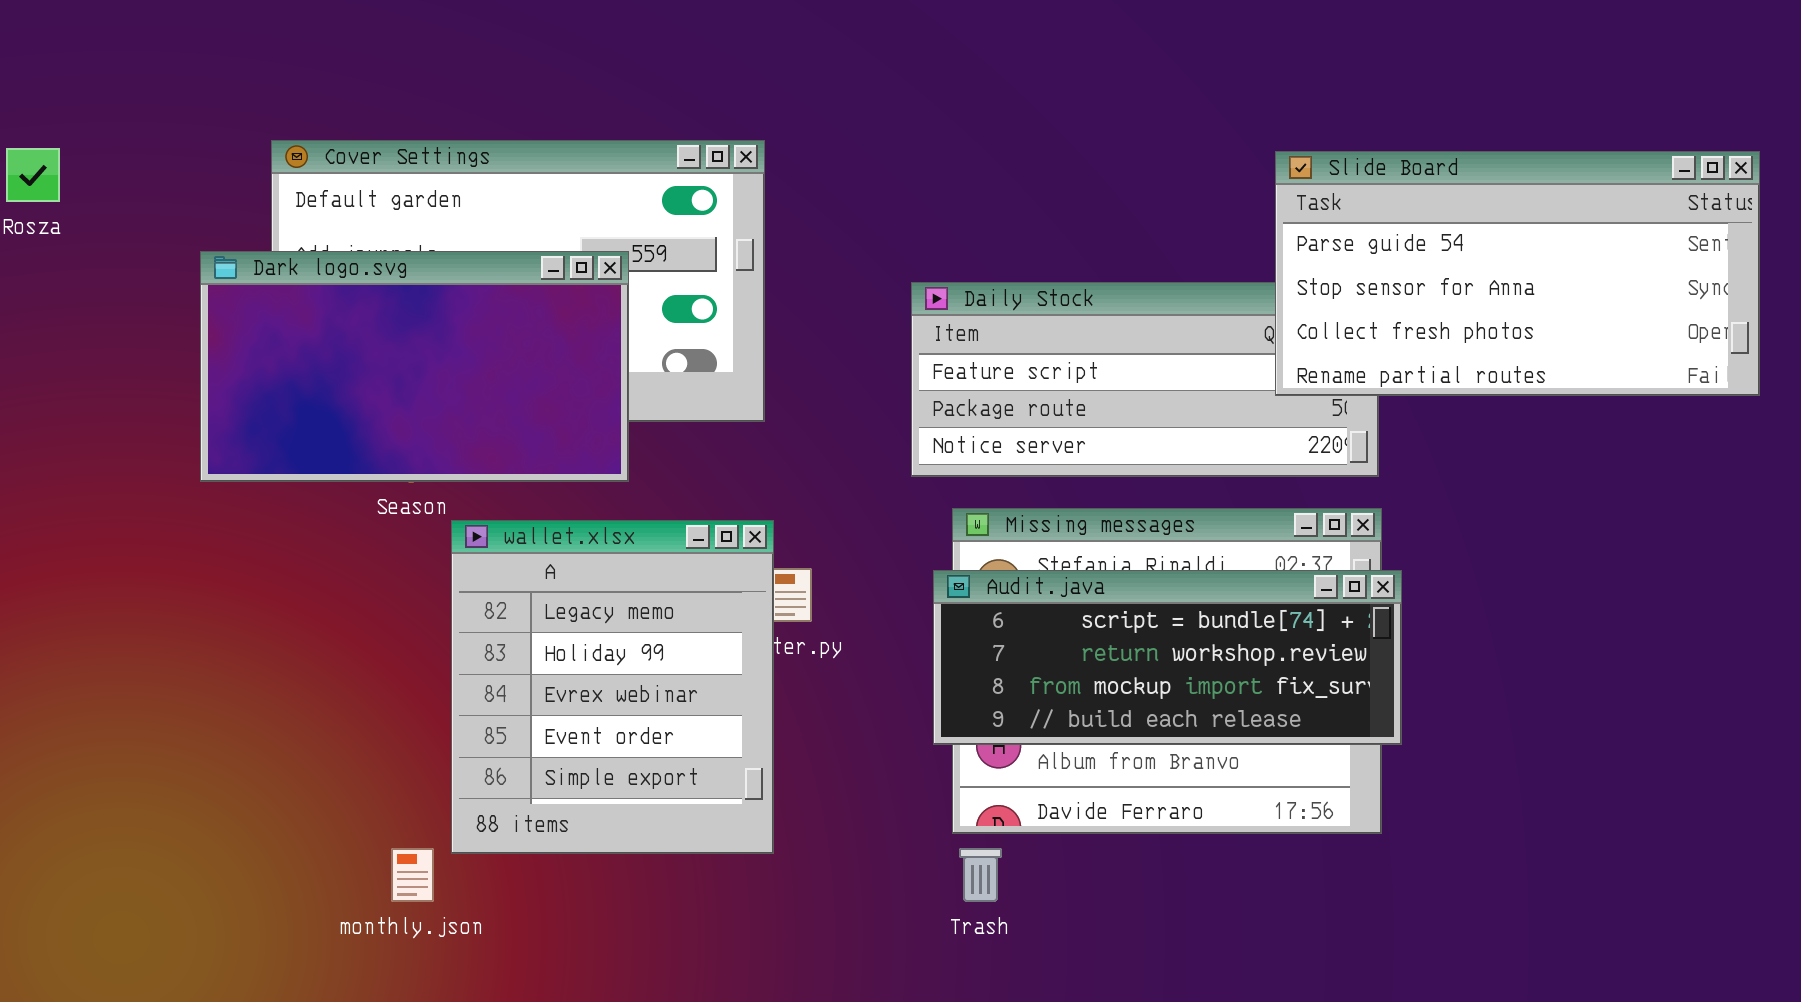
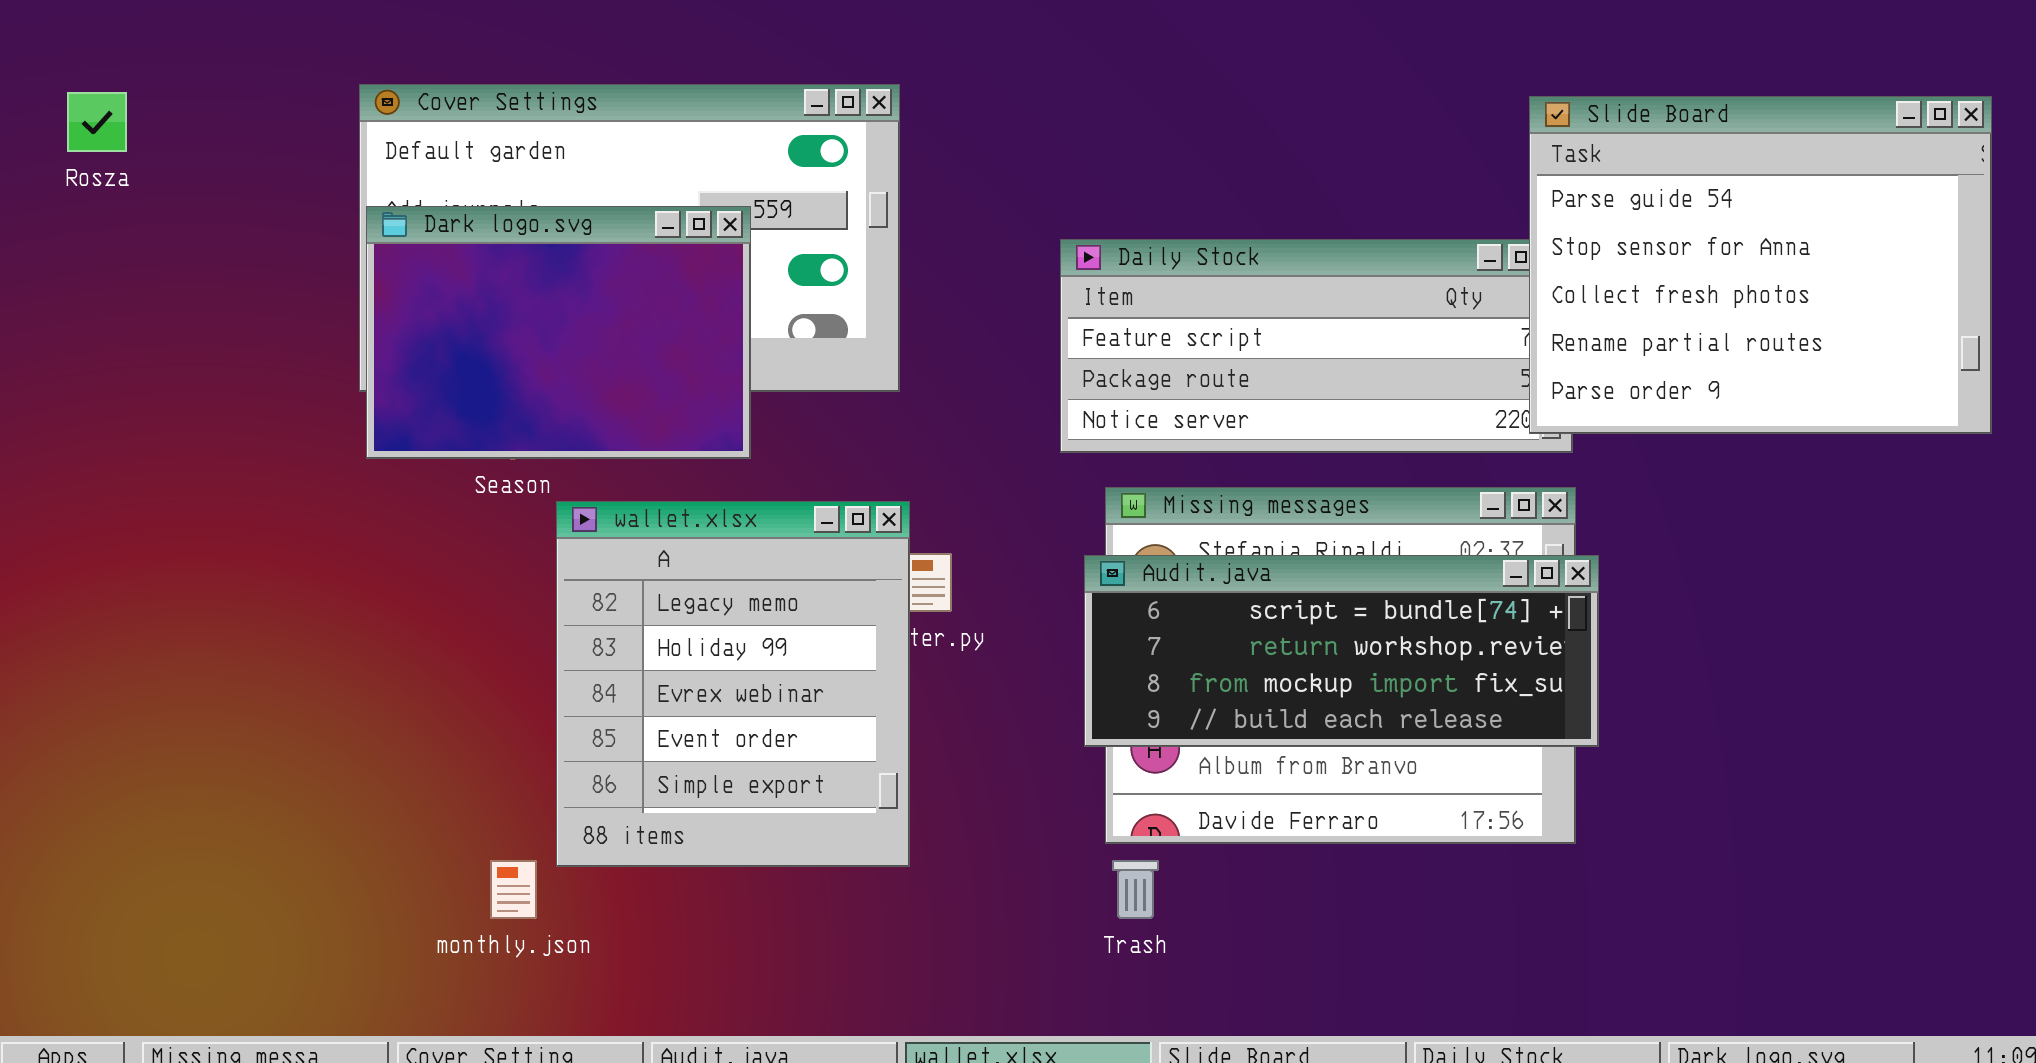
Slide Board: [1275,151,1760,396] -> [1529,96,1992,434], resized
Dark logo.svg: [200,251,629,482] -> [366,206,751,459], resized

